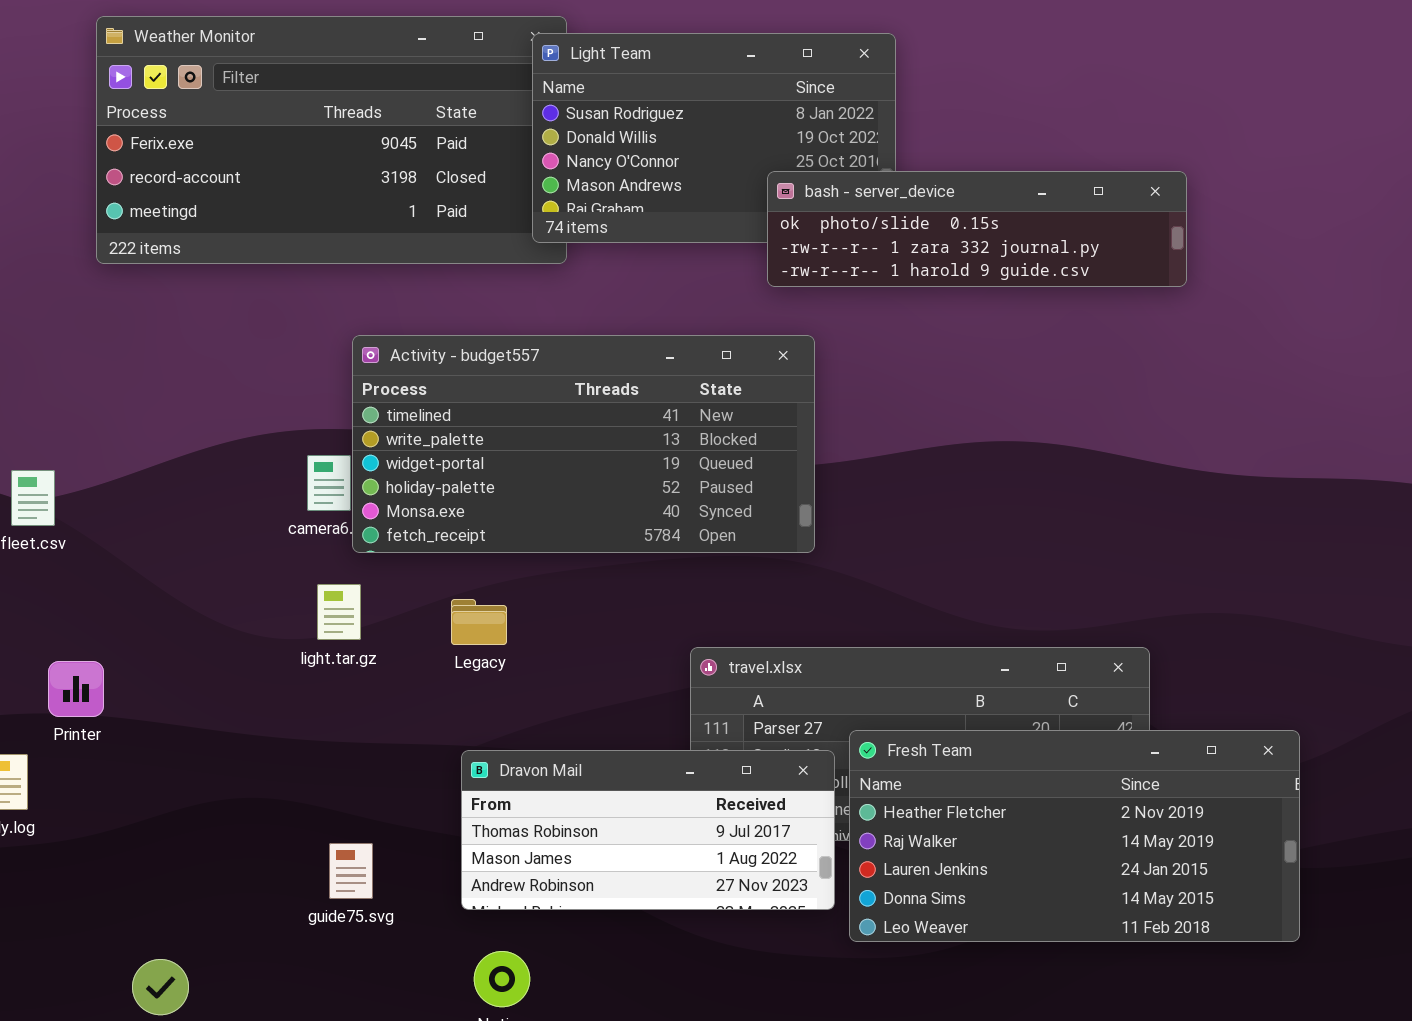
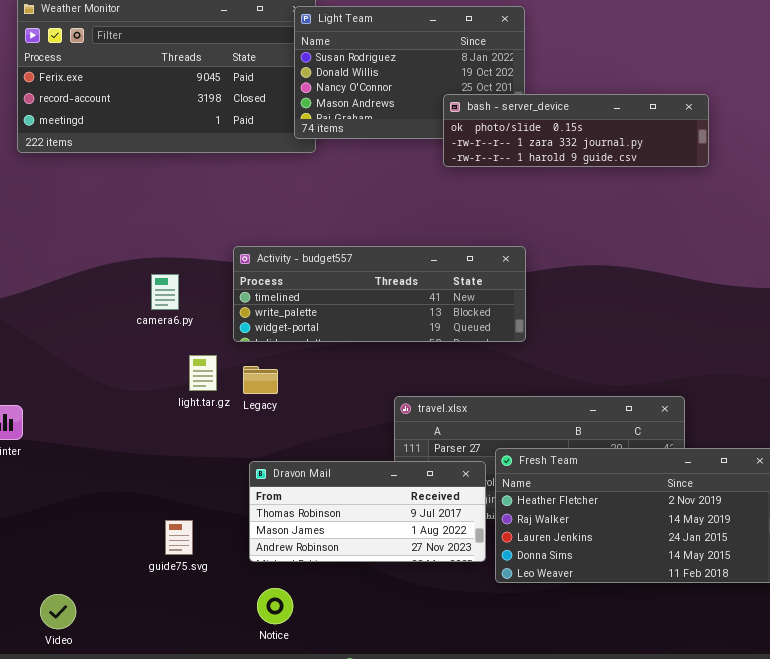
Activity - budget557: [352,335,815,553] -> [233,246,526,342], moved, resized
light.tar.gz: [317,584,361,640] -> [189,355,217,391], moved

